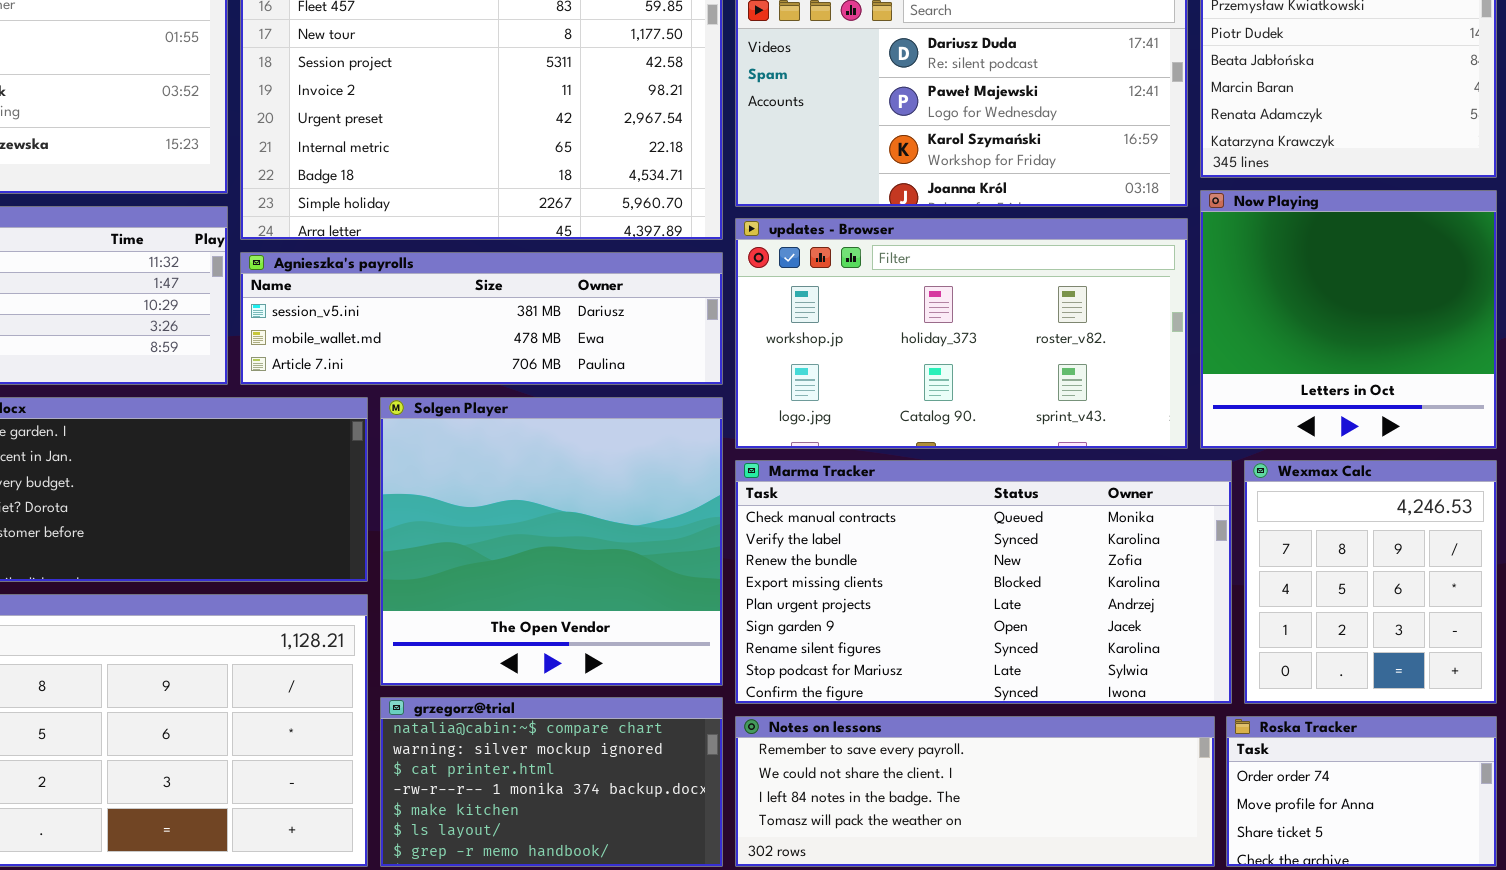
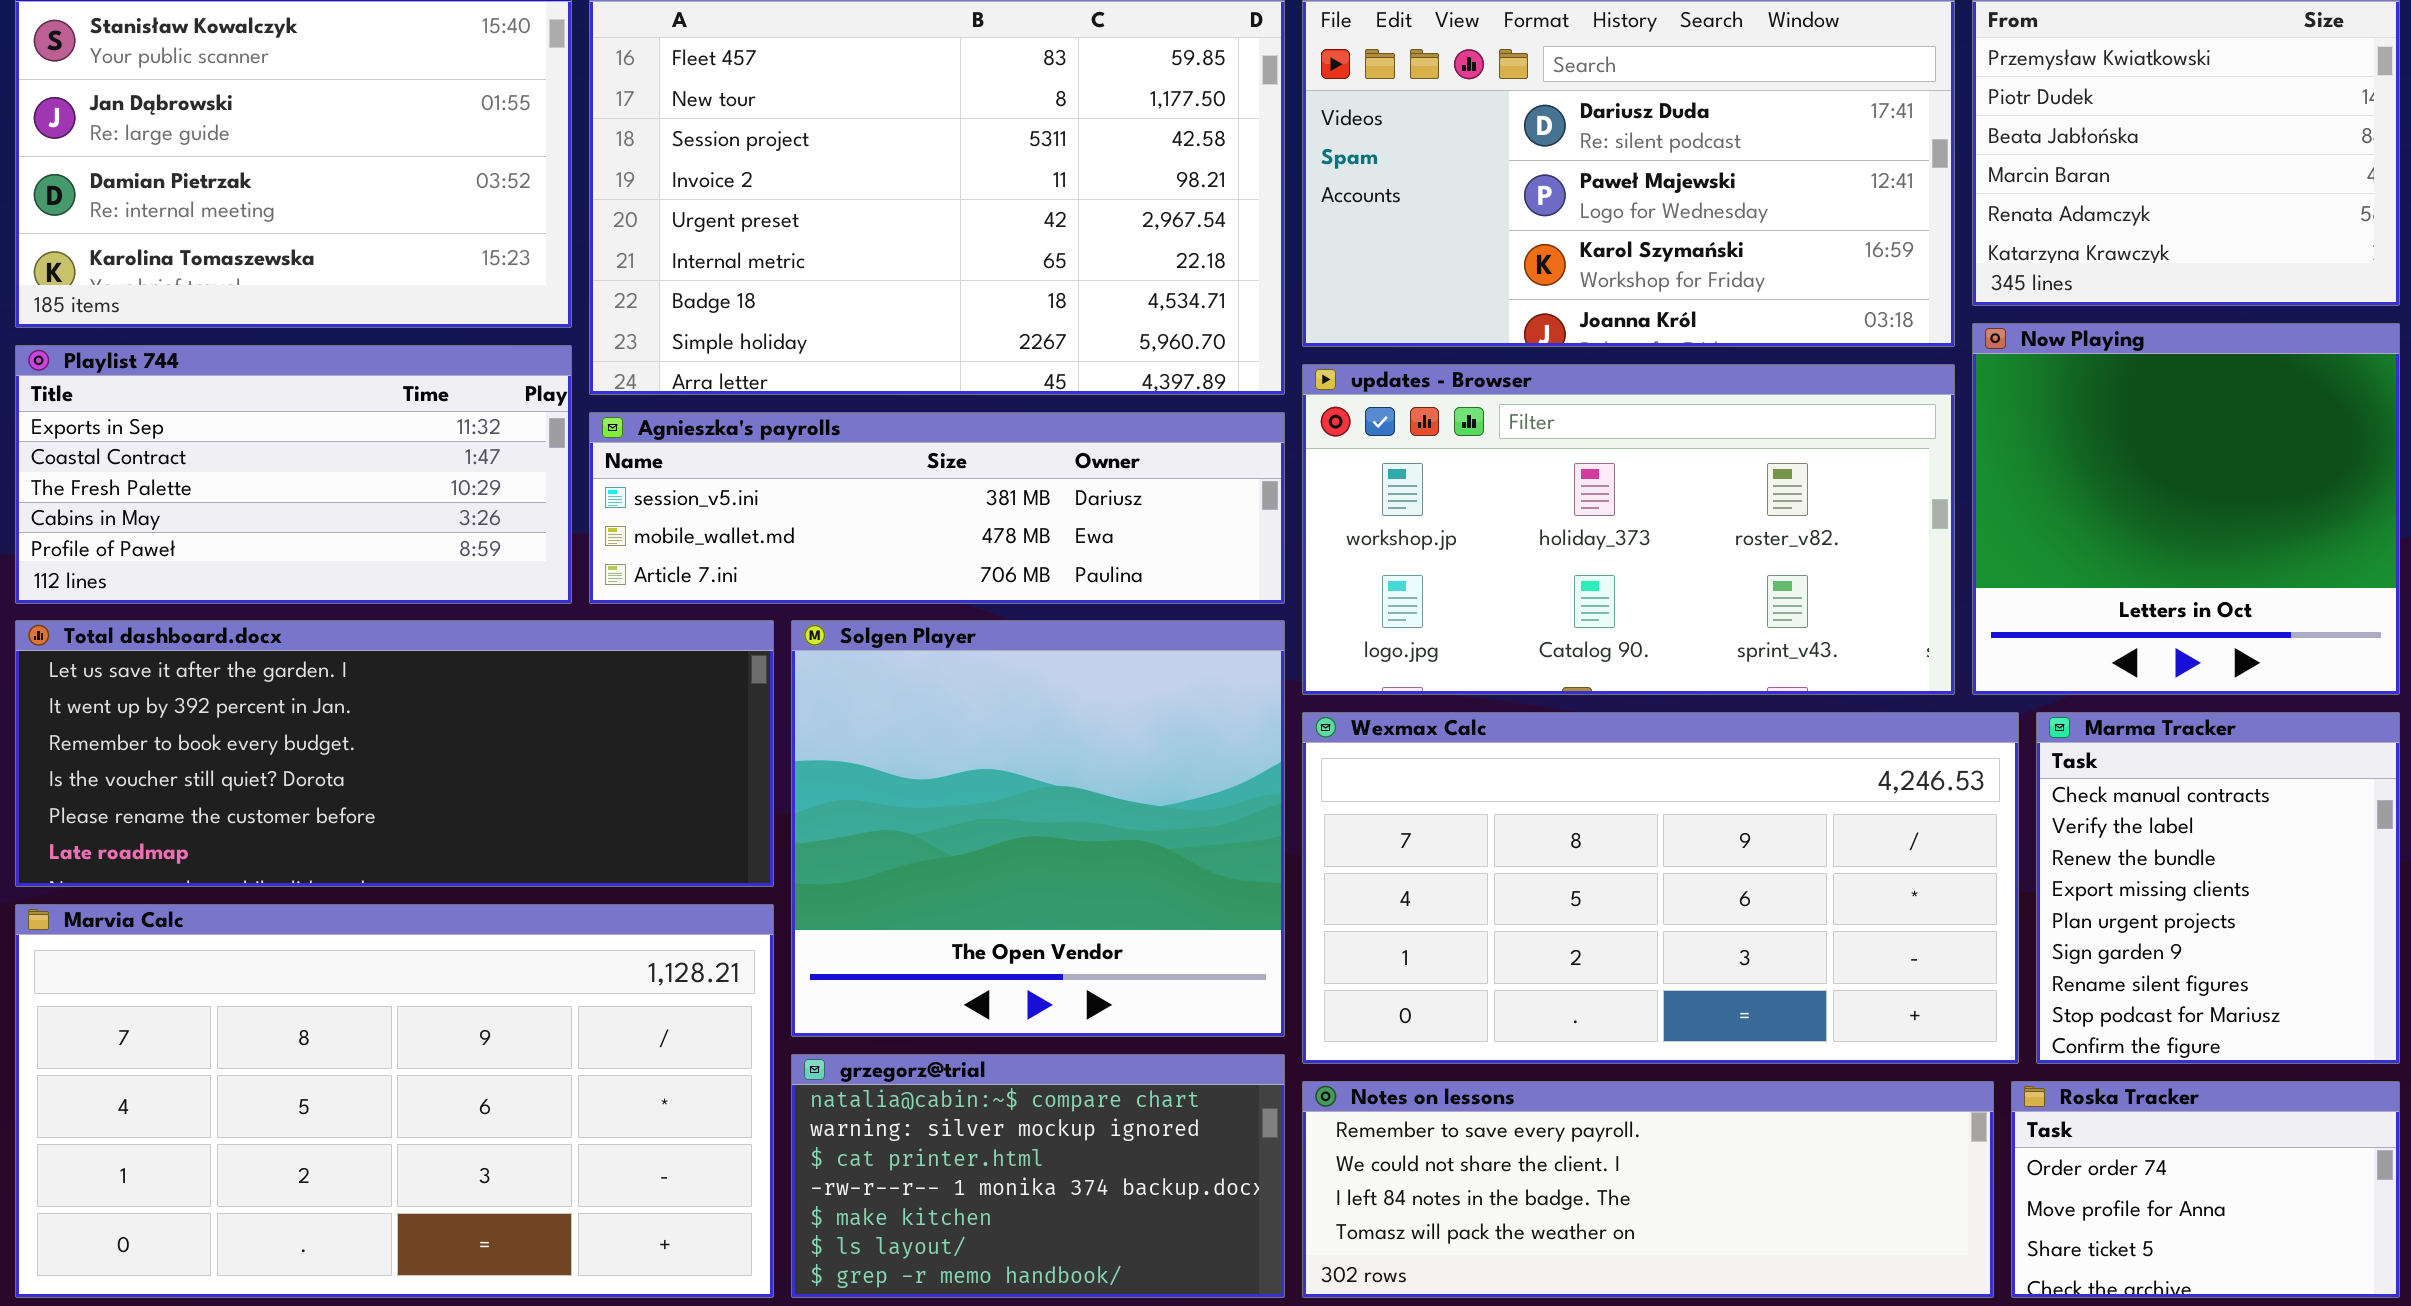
Marma Tracker: [735,460,1232,704] -> [2036,712,2400,1064], moved, resized
Wexmax Calc: [1244,460,1497,704] -> [1302,712,2019,1064], moved, resized

